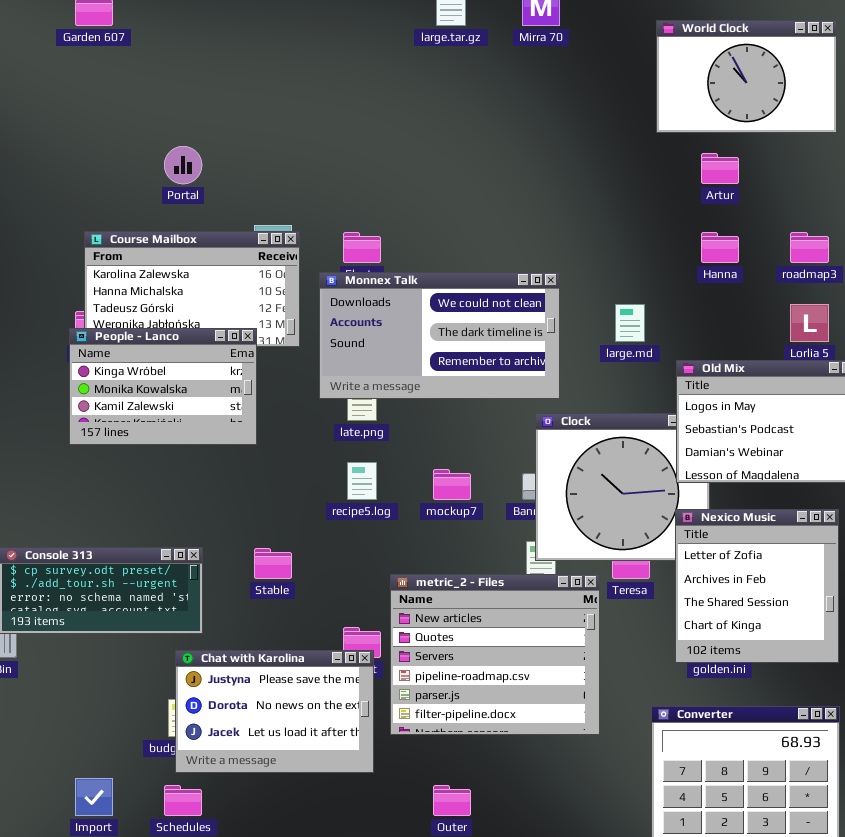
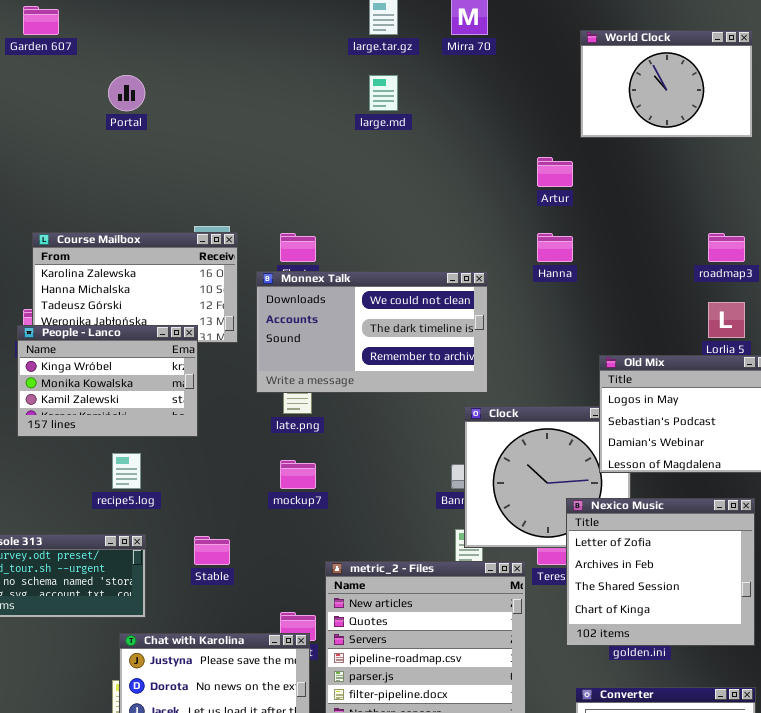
Portal: [164,146,202,184] -> [108,75,145,111], moved
Artur: [701,153,739,184] -> [537,157,573,187], moved
Hanna: [701,232,739,263] -> [537,233,573,262], moved
large.md: [615,304,645,342] -> [369,75,398,111], moved
recipe5.log: [347,462,377,500] -> [112,453,141,489], moved
mockup7: [433,469,471,500] -> [280,460,316,489], moved
Nexico Music: [675,509,839,663] -> [566,498,755,646], resized

